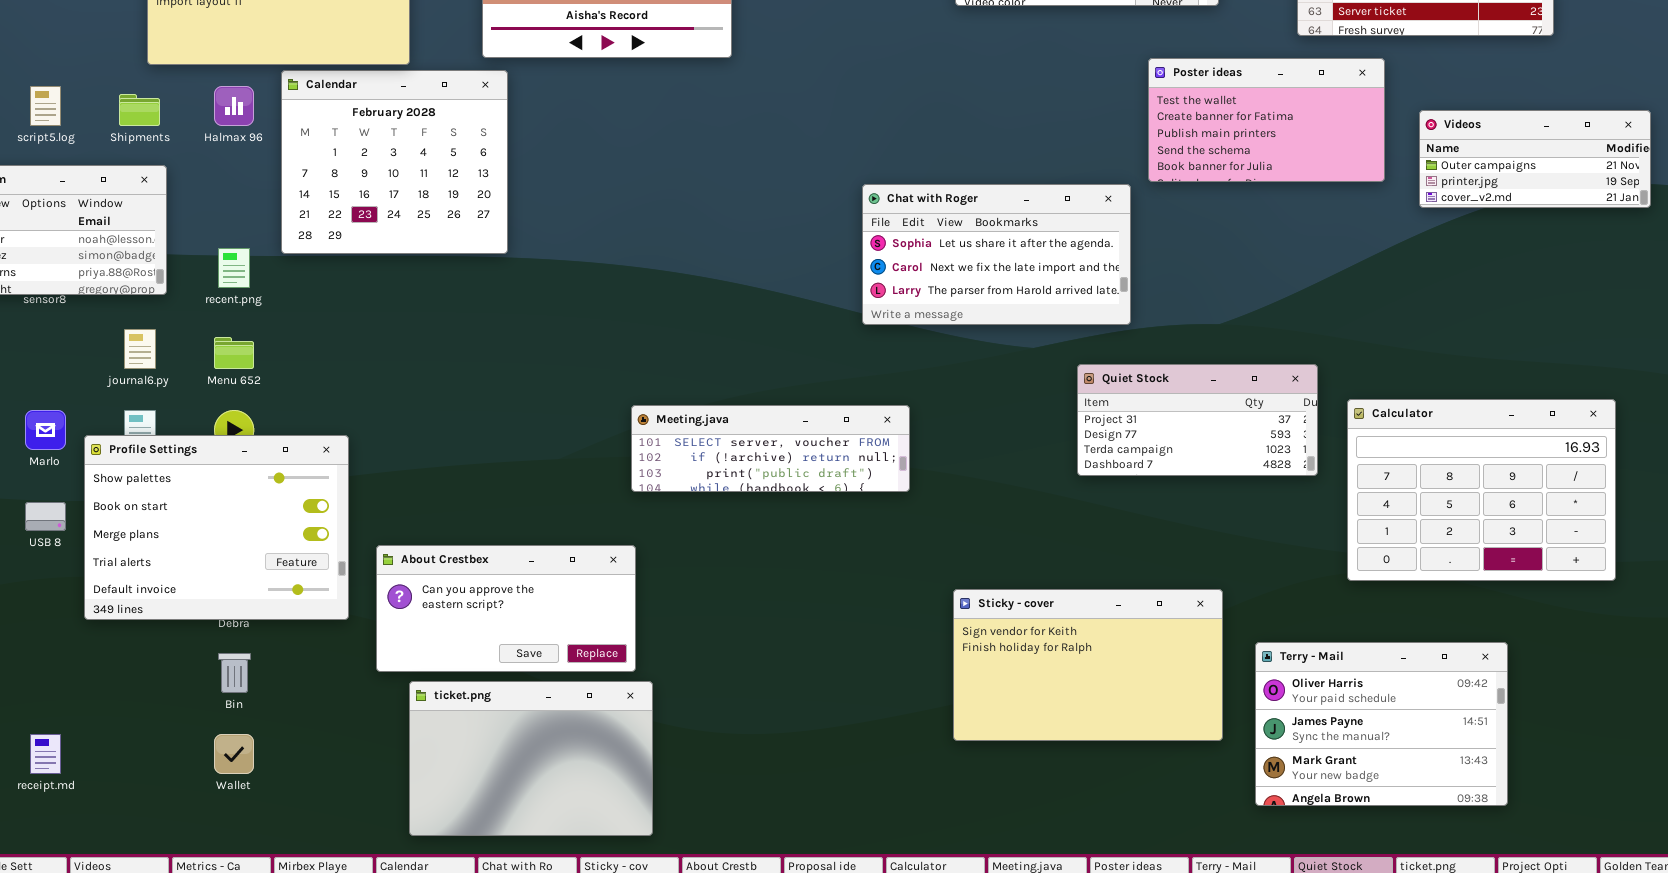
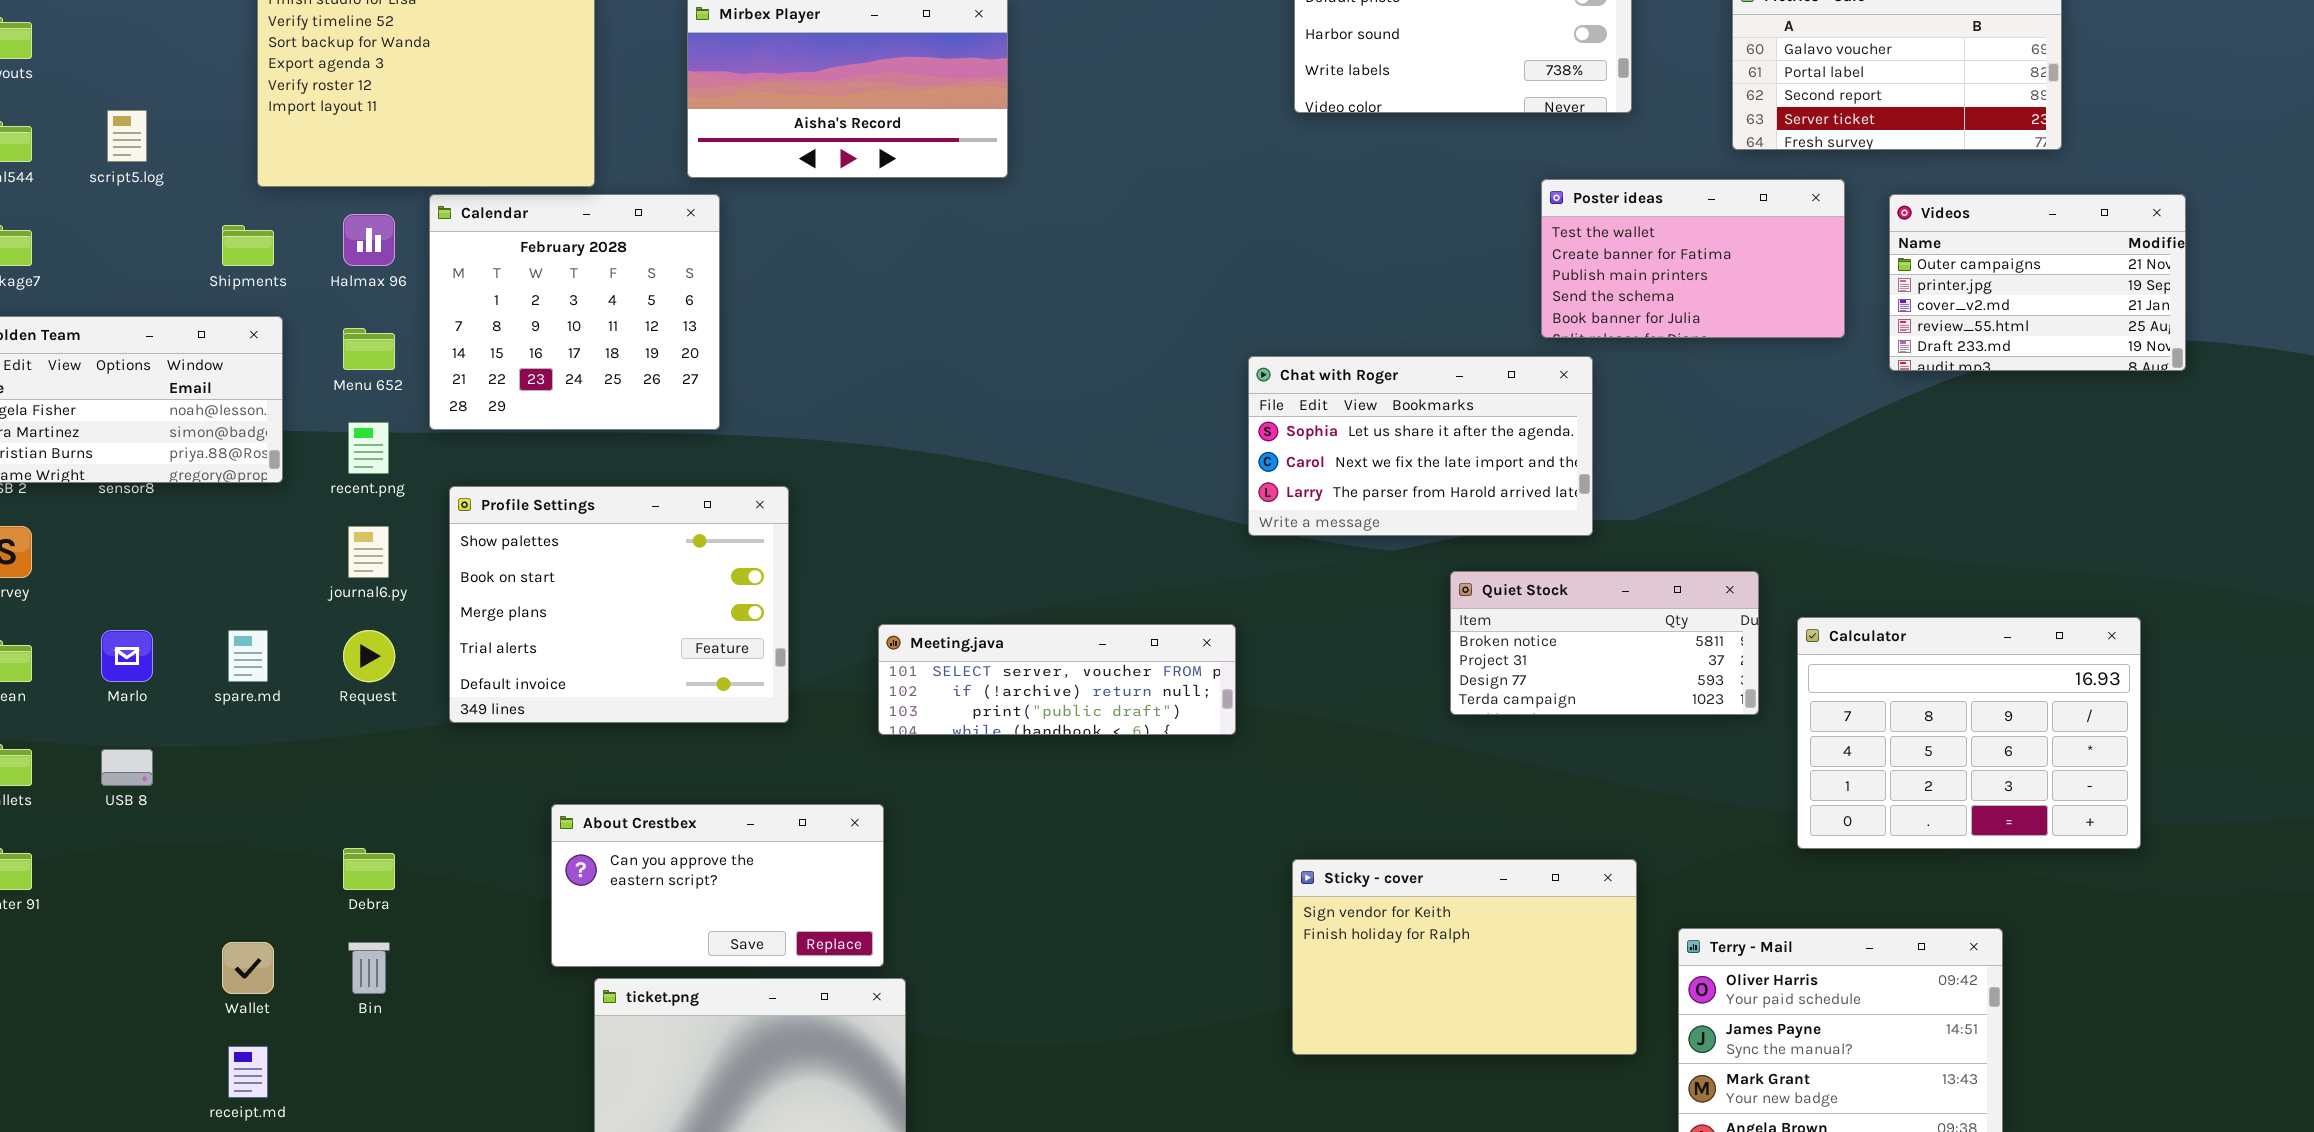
script5.log: [30,86,61,126] -> [107,110,147,162], moved
Videos: [1419,110,1651,208] -> [1889,194,2186,371], resized
Chat with Roger: [862,184,1131,325] -> [1248,356,1593,536], moved
journal6.py: [124,329,156,369] -> [348,526,389,578], moved
Menu 652: [214,337,254,369] -> [343,328,395,370], moved
Quiet Stock: [1077,364,1318,476] -> [1450,571,1759,715], scrolled up 1 row
Profile Settings: [84,435,349,620] -> [449,486,789,723], moved
receipt.md: [30,734,61,774] -> [228,1046,268,1098], moved
Wallet: [214,734,254,774] -> [222,942,274,994], moved

